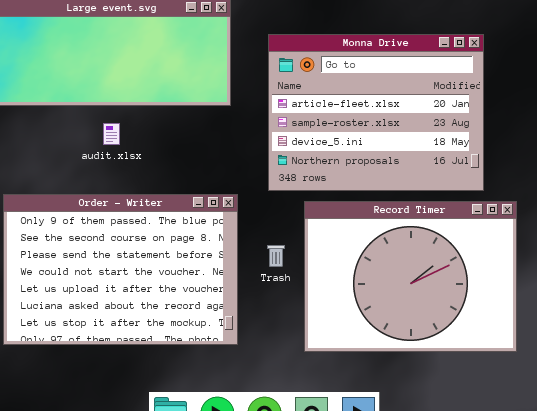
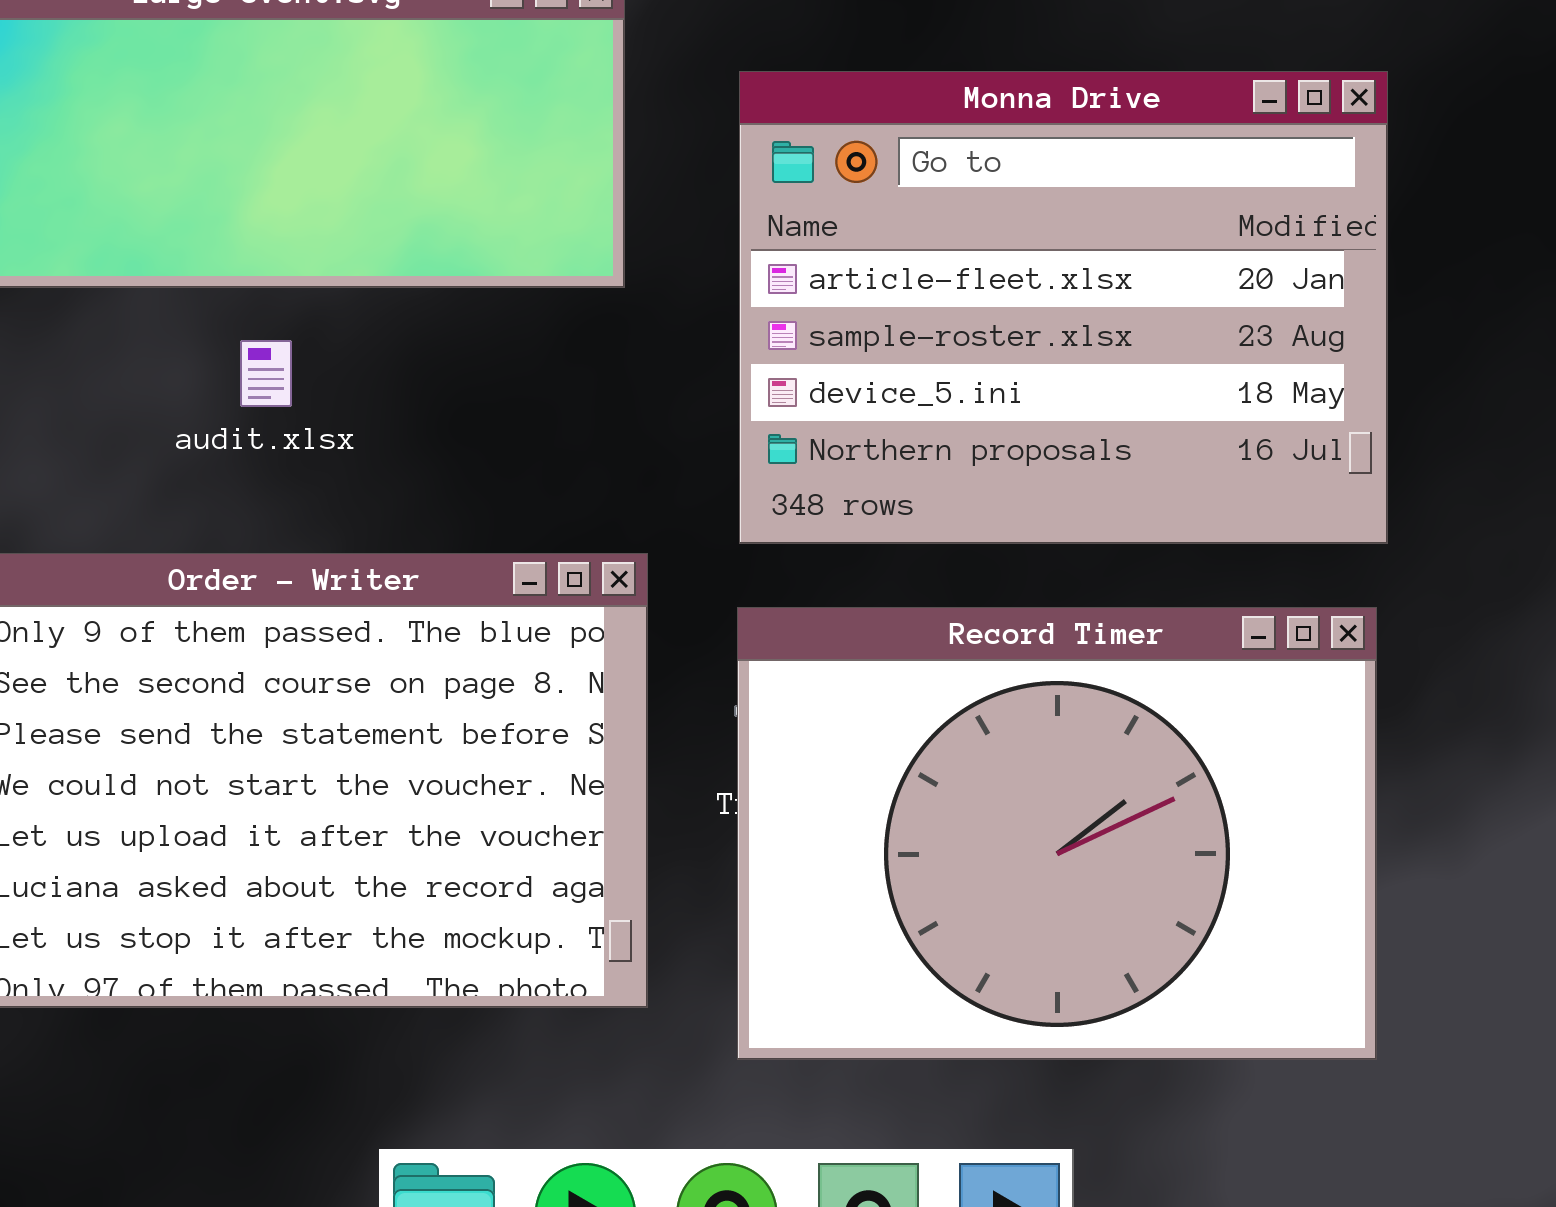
Record Timer: [304,201,517,352] -> [737,607,1377,1060], moved

